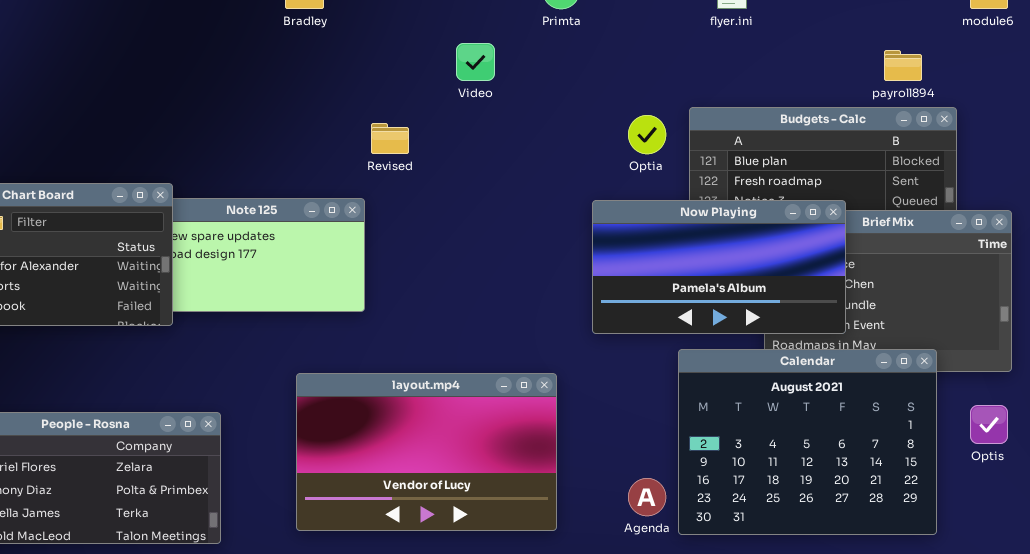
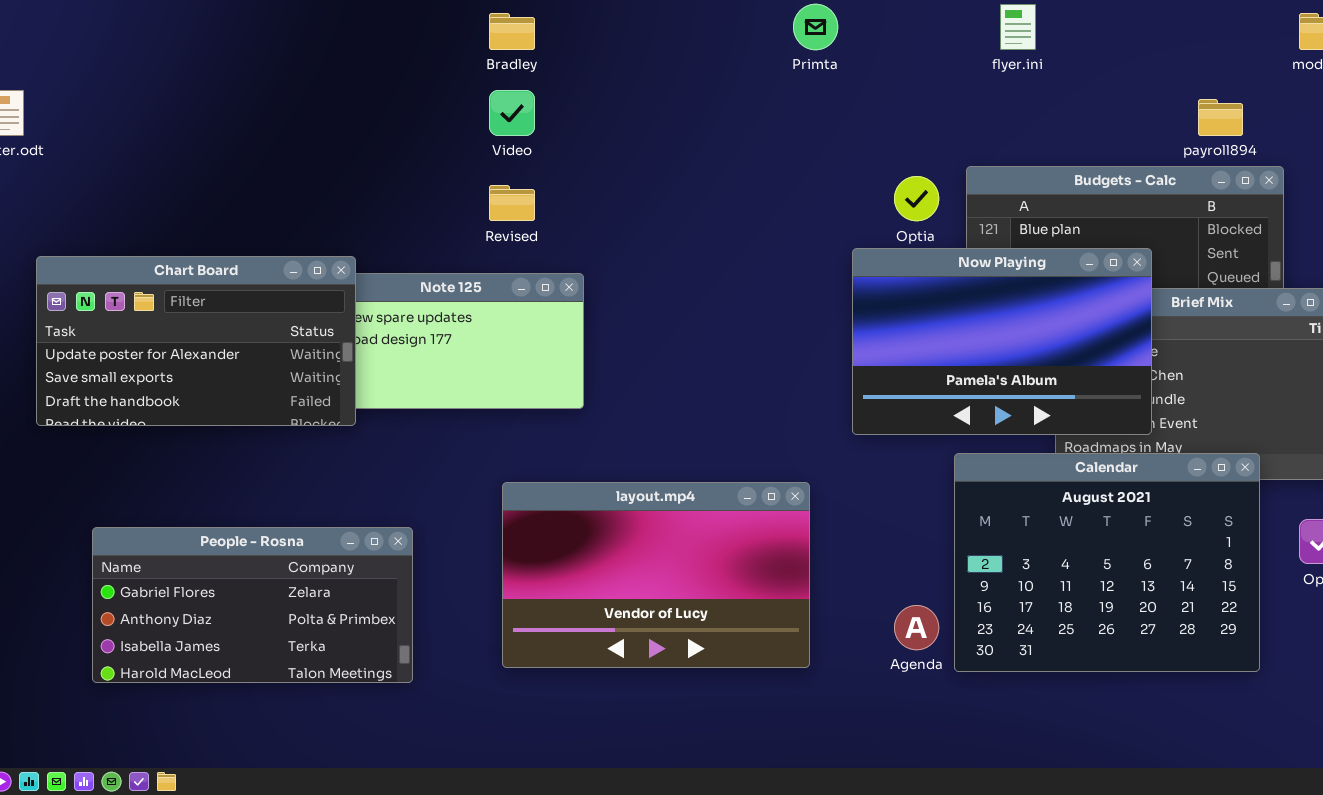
Video: [456,43,495,81] -> [489,90,535,136], moved
Revised: [371,123,409,154] -> [489,185,535,221], moved
Now Playing: [592,200,846,334] -> [852,248,1152,435], resized

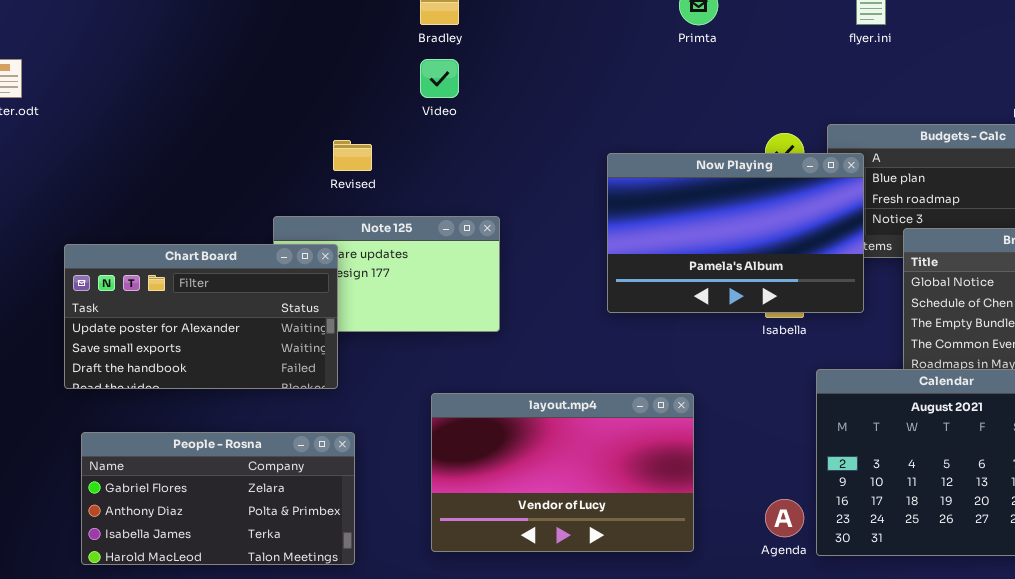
Revised: [489,185,535,221] -> [333,140,372,171], moved
Now Playing: [852,248,1152,435] -> [607,153,864,313], moved
Chart Board: [36,256,356,426] -> [64,244,338,389], moved

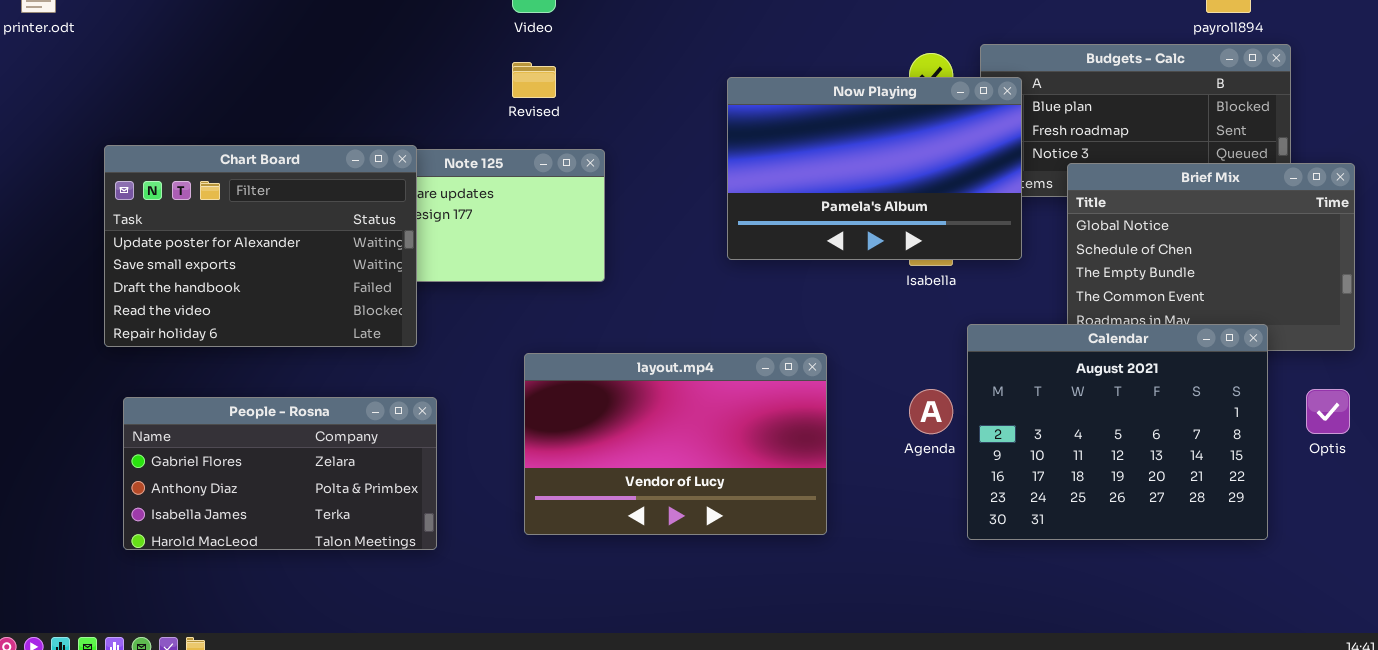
Revised: [333,140,372,171] -> [512,62,556,98], moved
Chart Board: [64,244,338,389] -> [104,145,417,347], resized
Agenda: [765,499,804,537] -> [909,389,953,434], moved

